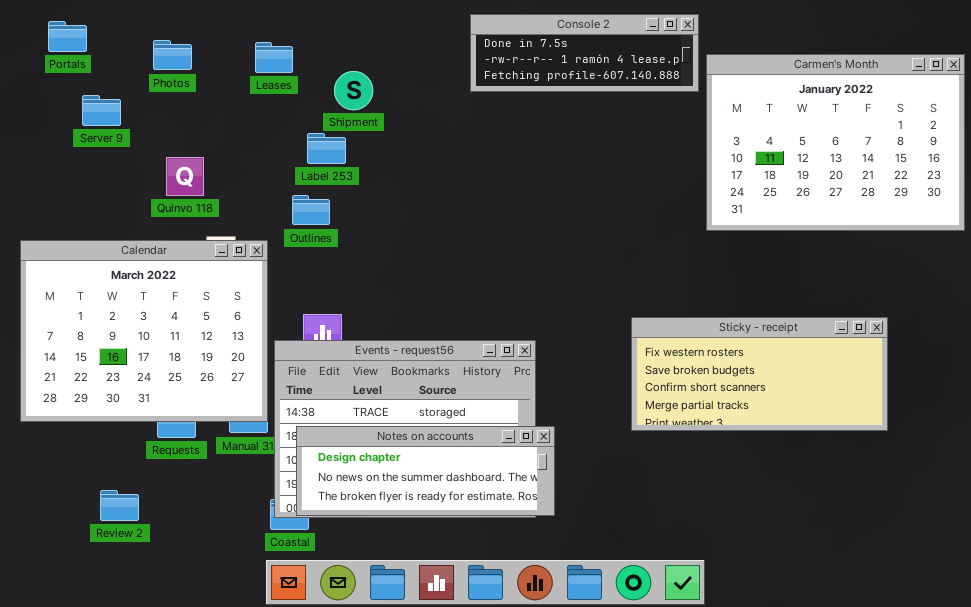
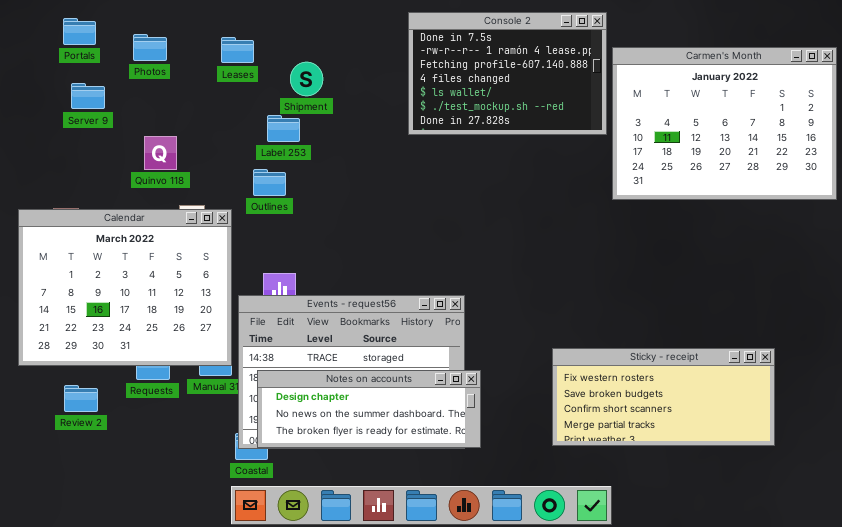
Console 2: [470,14,699,92] -> [408,12,607,135], resized
Portals: [48,21,87,52] -> [63,18,96,45], moved
Sticky - receipt: [631,317,888,431] -> [552,348,775,446], moved
Review 2: [100,490,139,521] -> [64,385,98,412], moved

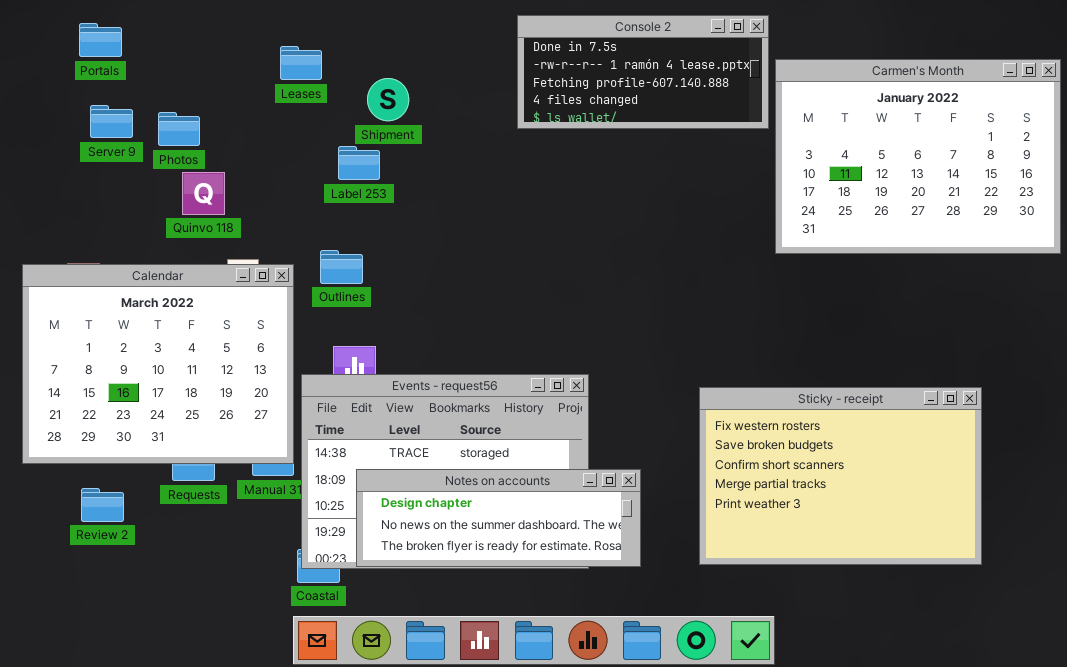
Console 2: [408,12,607,135] -> [517,15,769,129], resized
Photos: [133,34,167,61] -> [158,112,200,146], moved
Outlines: [253,169,286,196] -> [320,250,363,284], moved
Sticky - receipt: [552,348,775,446] -> [699,387,982,565], resized
Notes on accounts: [257,370,481,448] -> [356,469,641,567], moved

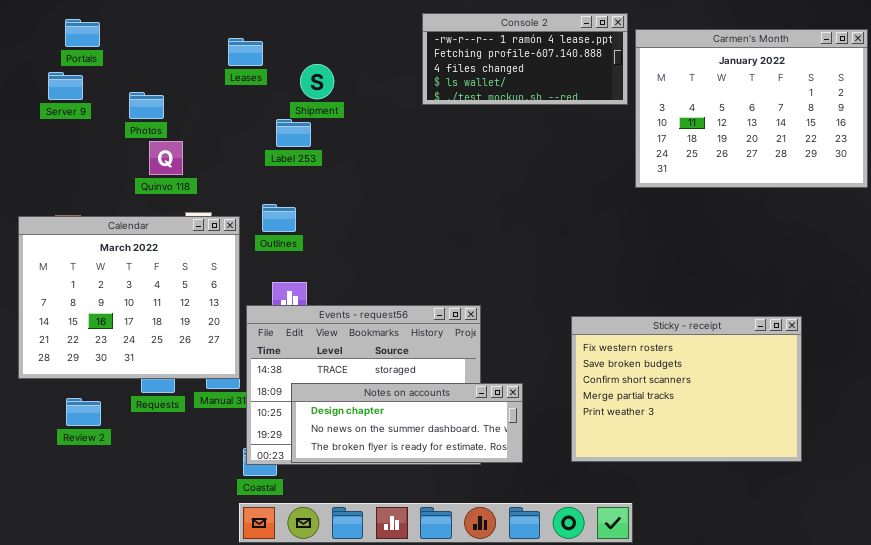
Console 2: [517,15,769,129] -> [422,13,628,105], scrolled down 1 row
Carmen's Month: [775,59,1061,254] -> [635,29,868,188], moved
Server 9: [90,105,133,138] -> [48,72,83,100], moved

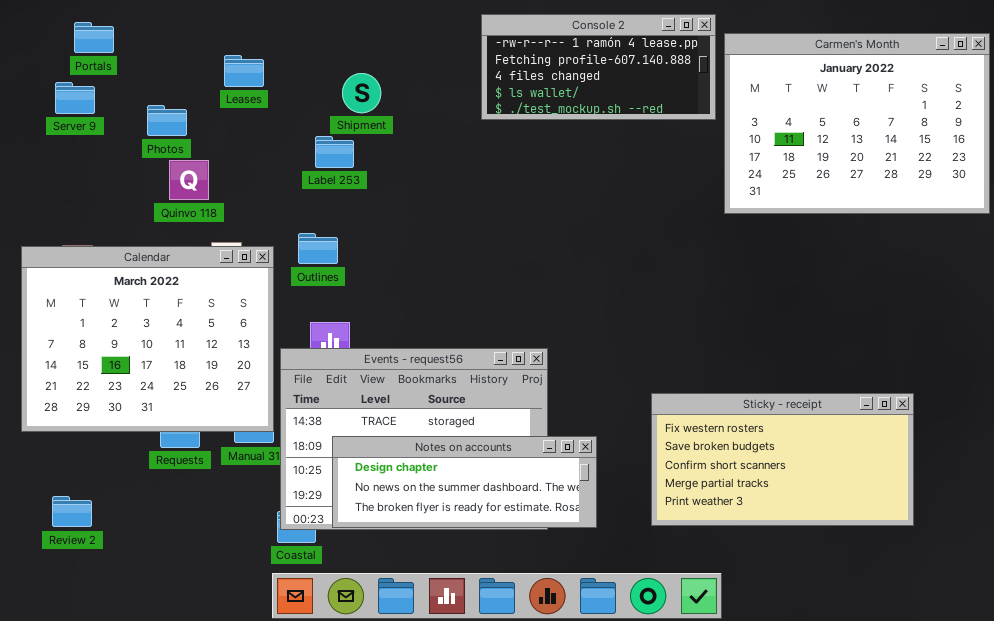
Leases: [228,38,263,66] -> [224,55,264,87], moved
Sticky - receipt: [571,316,802,462] -> [651,393,914,526], resized
Review 2: [66,398,101,426] -> [52,496,92,527], moved

